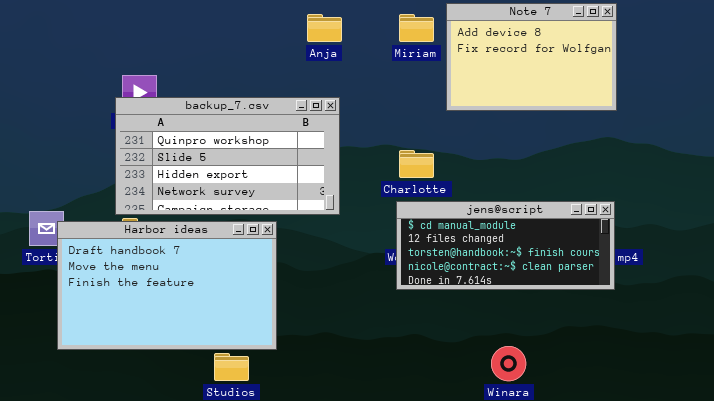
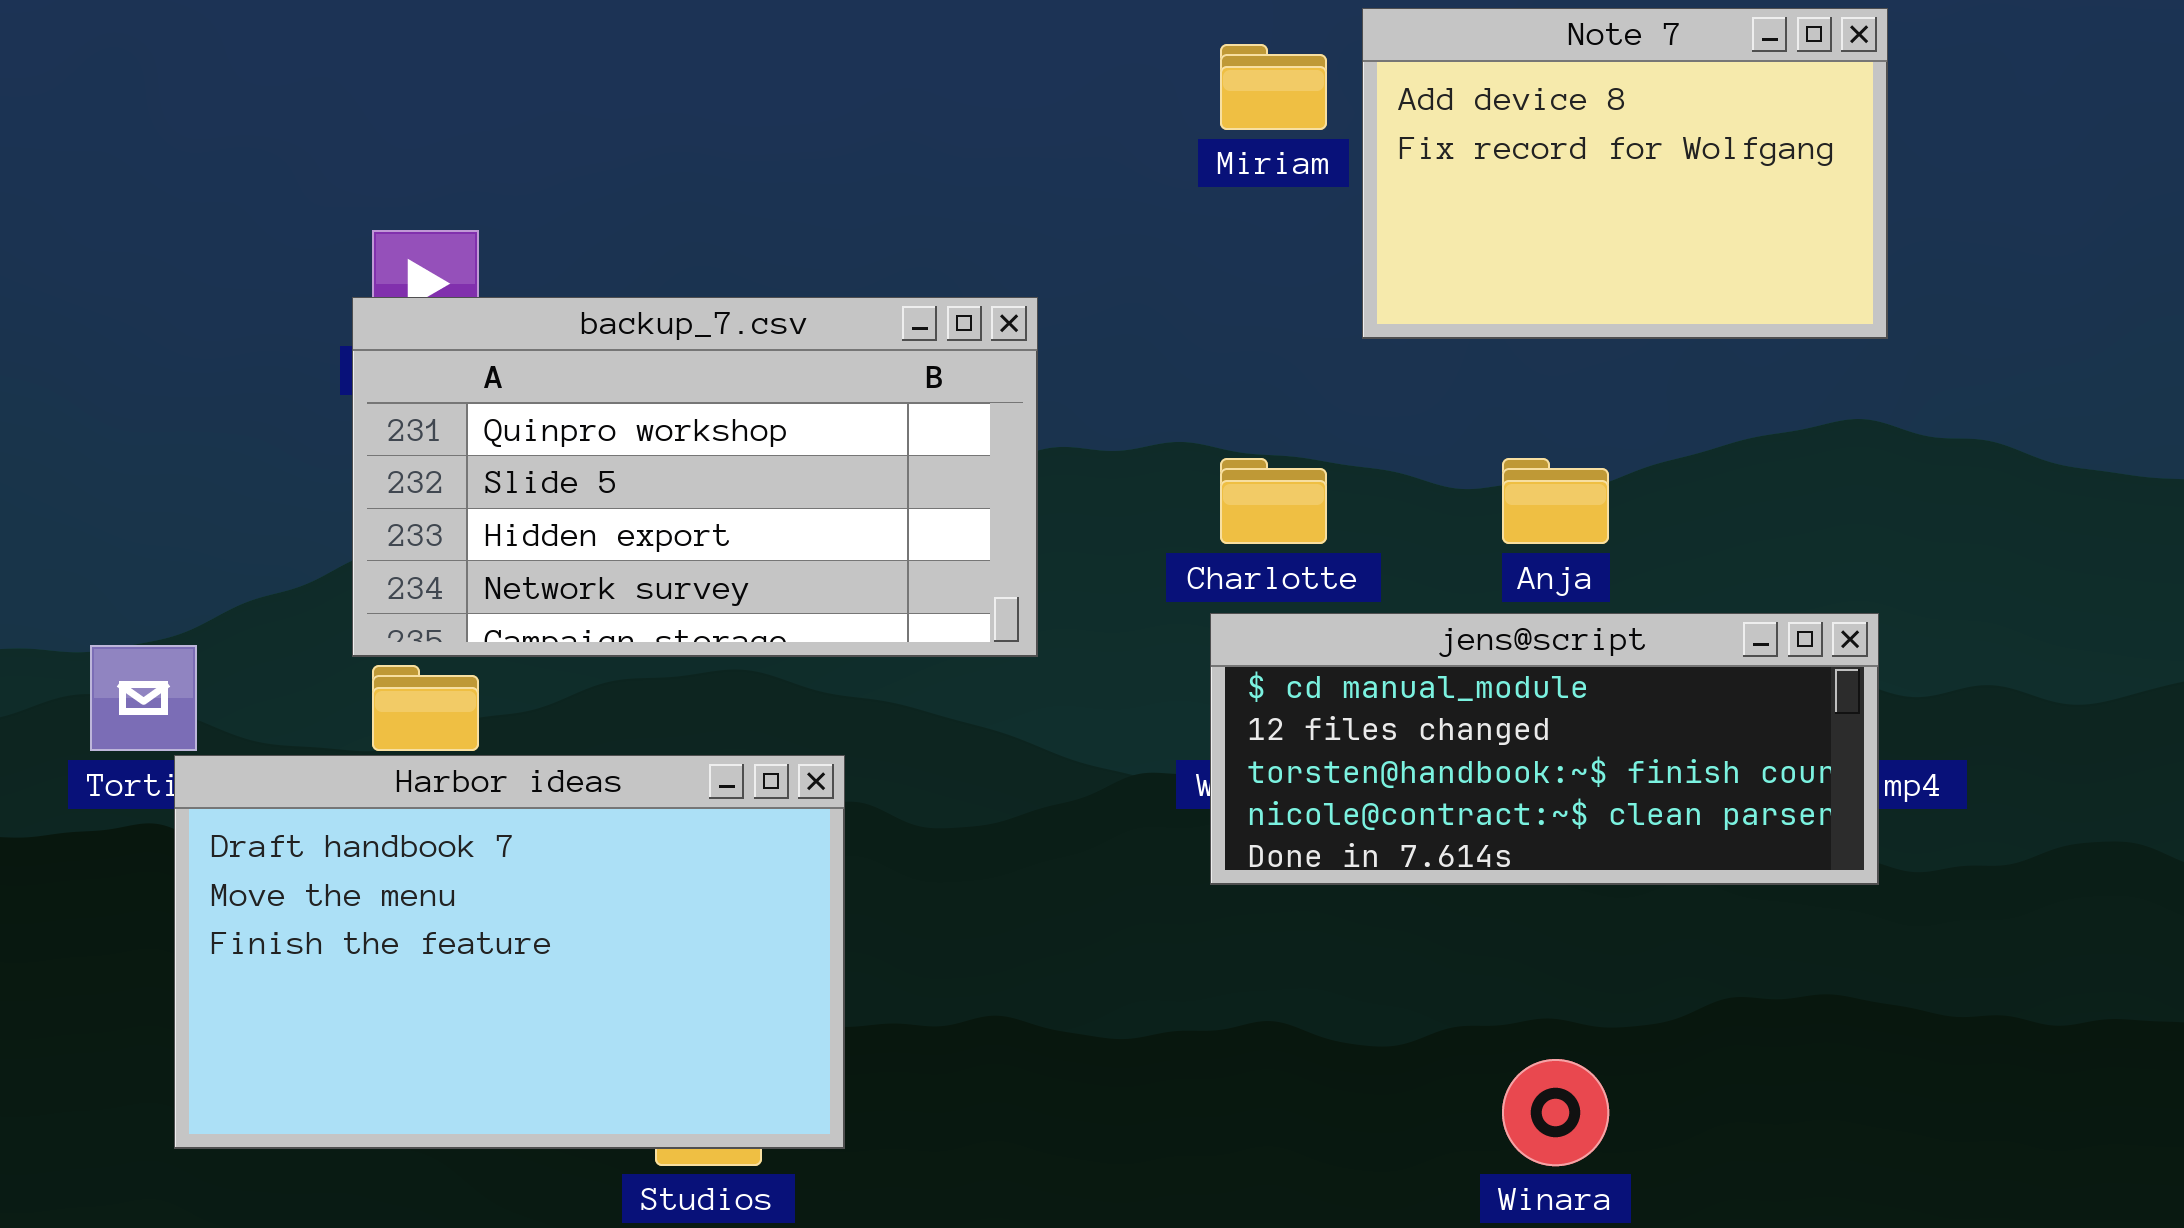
Anja: [307,14,342,42] -> [1502,458,1609,544], moved
Harbor ideas: [57,221,277,350] -> [174,755,845,1149], moved

